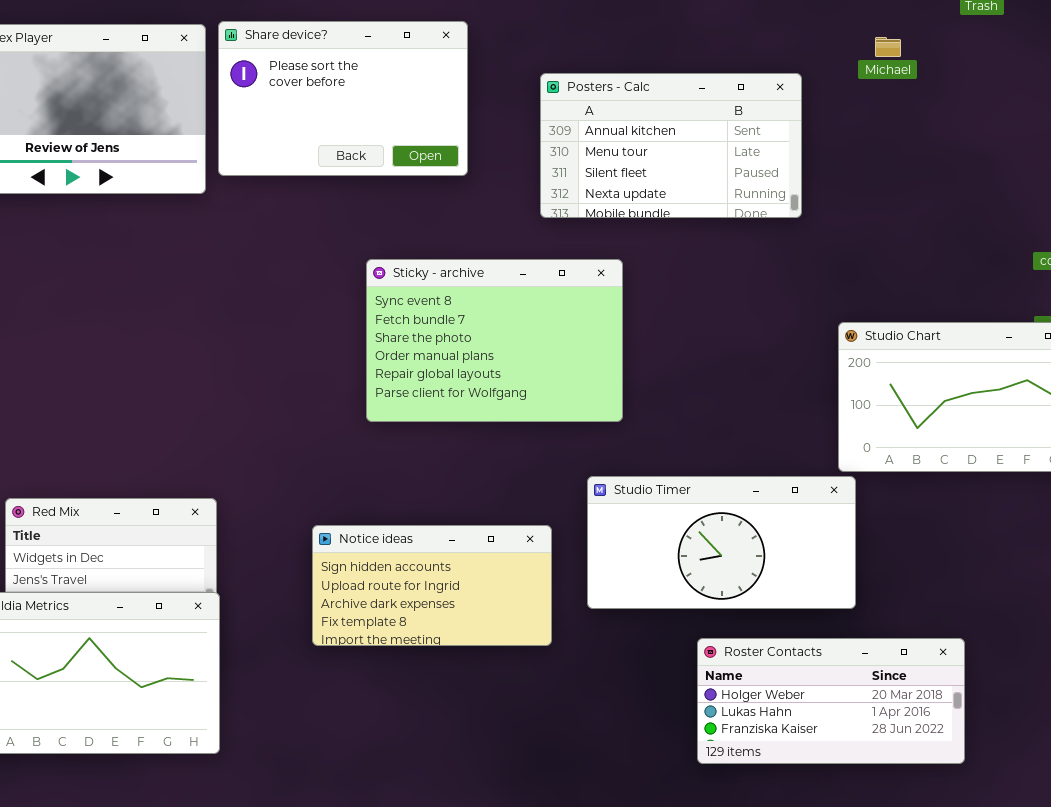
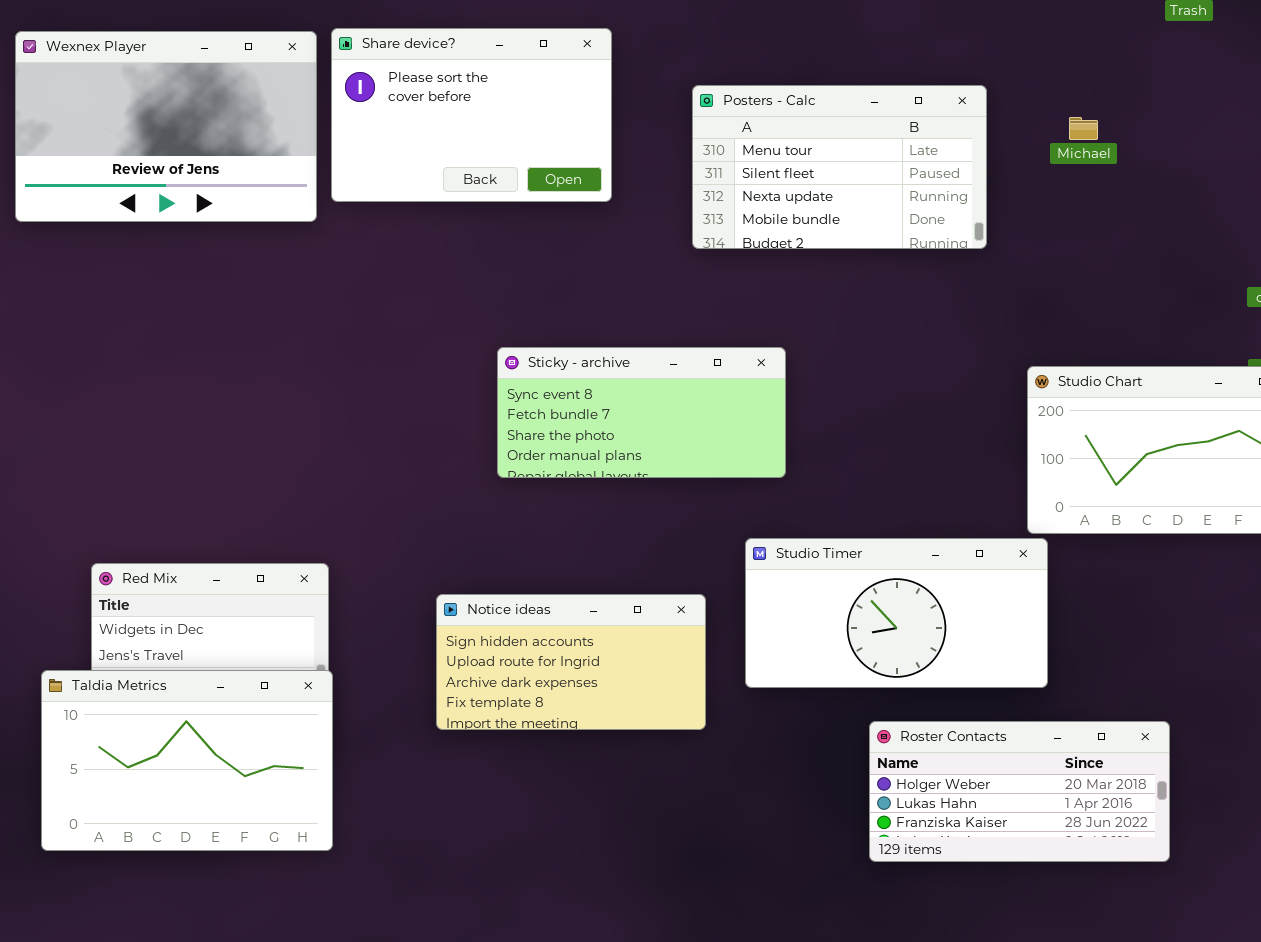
Michael: [875,37,901,57] -> [1069,117,1098,140], moved
Posters - Calc: [540,73,802,218] -> [692,85,987,249], scrolled down 1 row
Sticky - archive: [366,259,623,422] -> [497,347,786,478], resized

